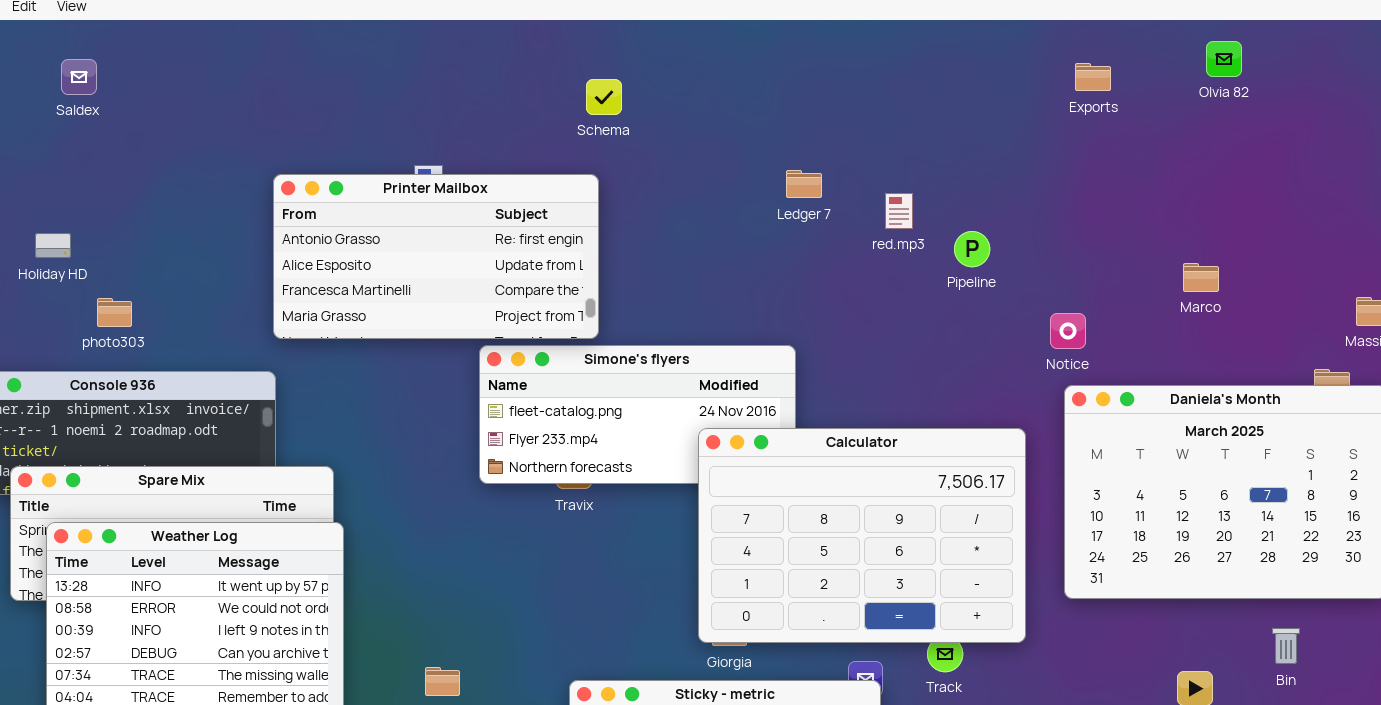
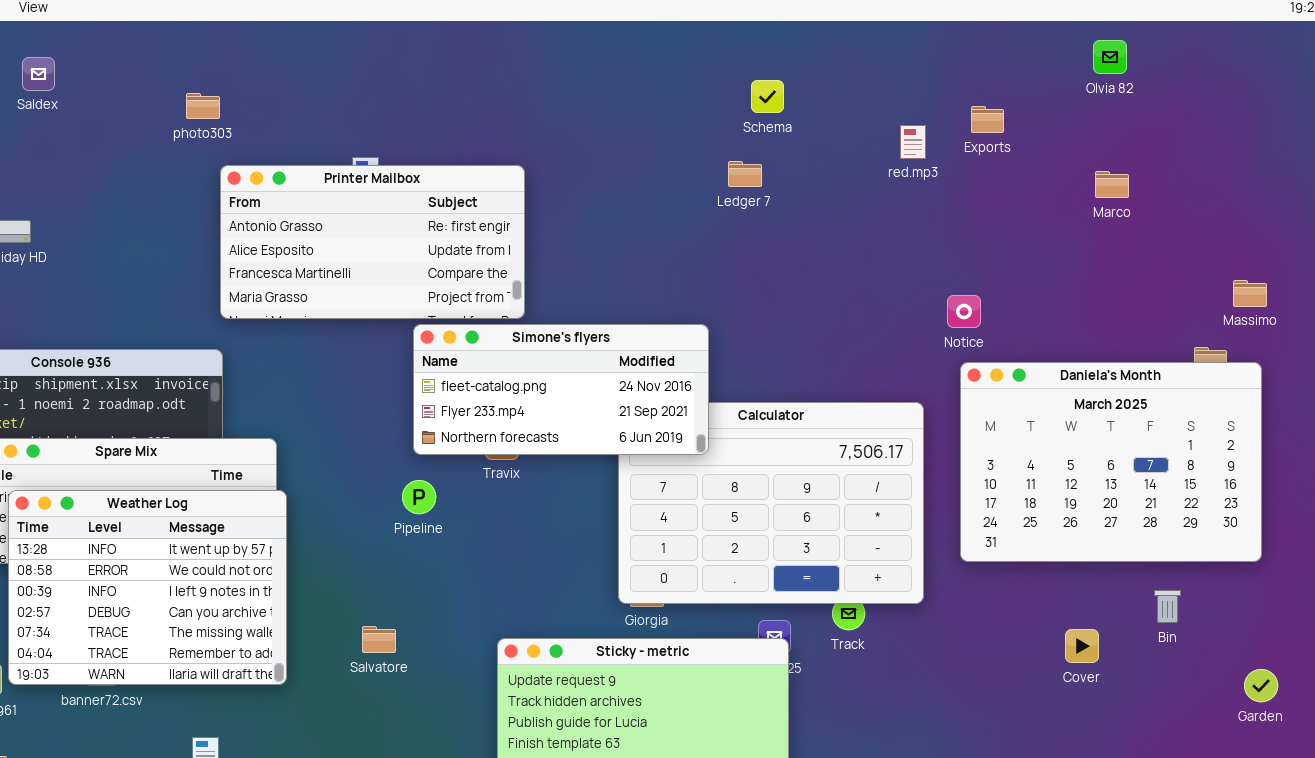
Exports: [1075,63,1111,91] -> [971,106,1004,133], moved
Schema: [586,79,622,115] -> [751,80,784,113], moved
Ledger 7: [786,170,822,198] -> [728,161,762,187], moved
red.mp3: [885,193,913,229] -> [900,125,926,159], moved
Pipeline: [954,231,990,267] -> [402,480,436,514], moved
Marco: [1183,263,1219,292] -> [1095,171,1129,198], moved
photo303: [97,298,132,327] -> [186,93,220,119], moved
Simone's flyers: [479,345,796,484] -> [413,324,709,455], raised

